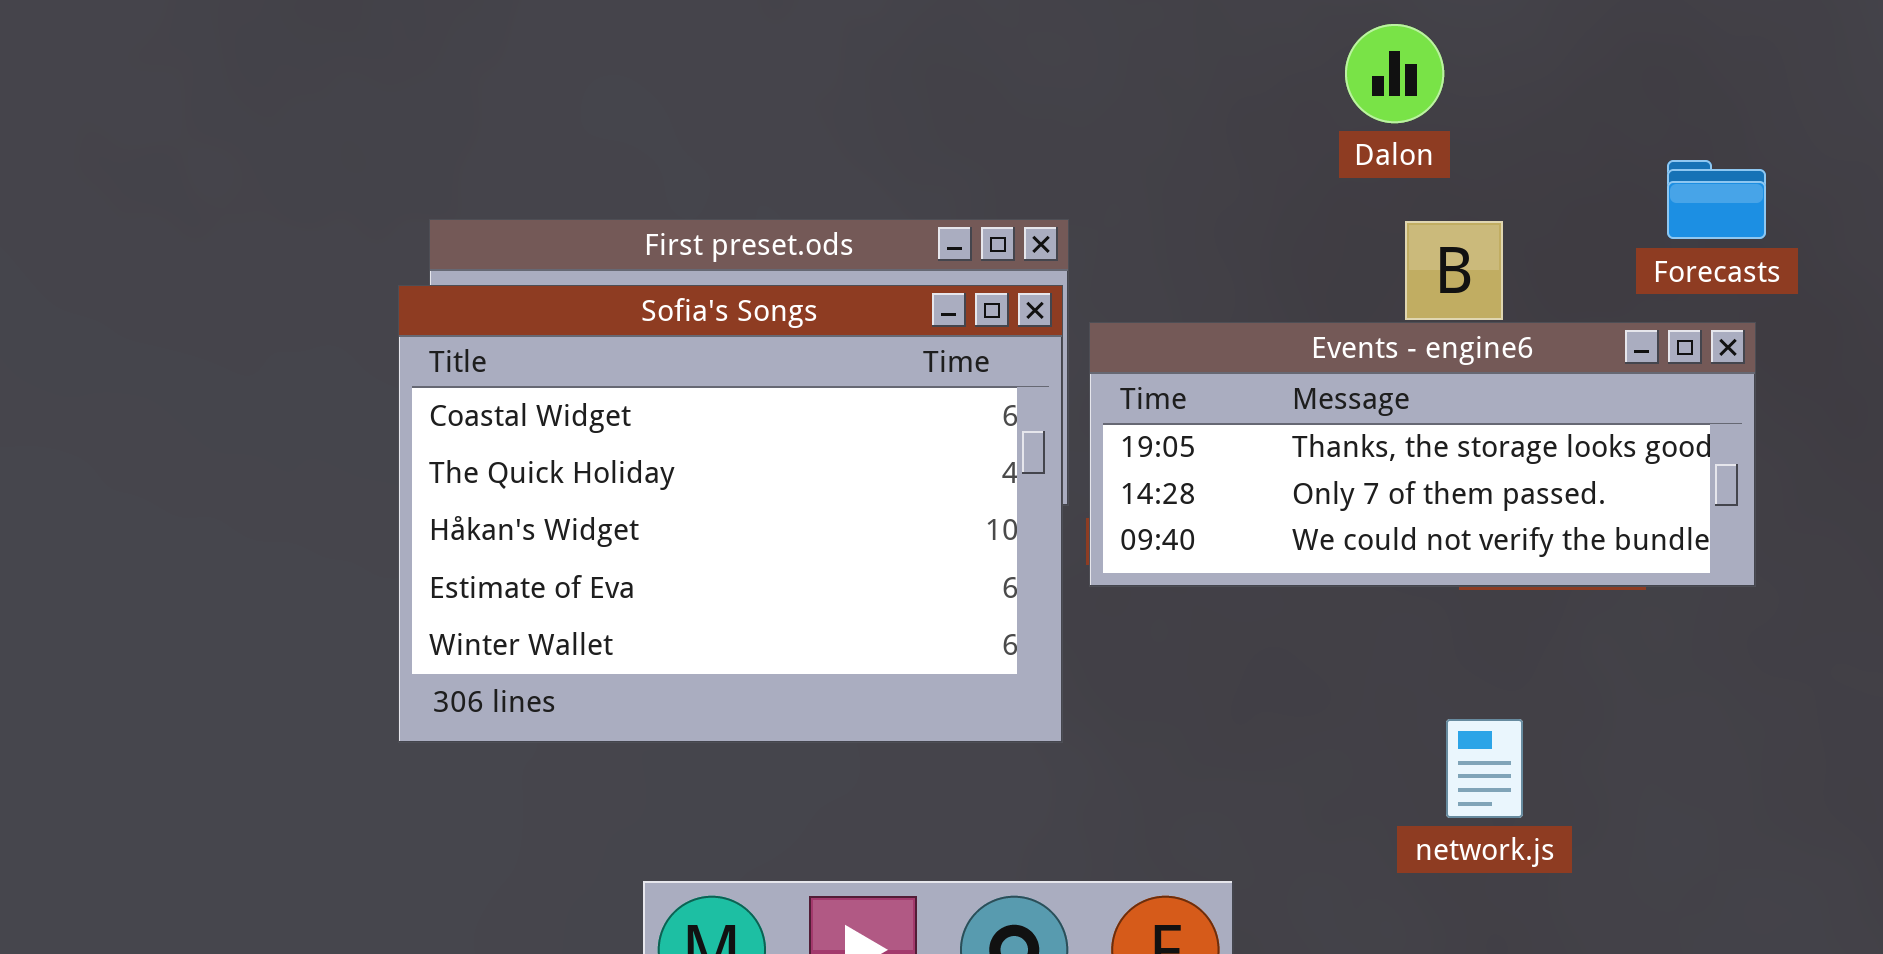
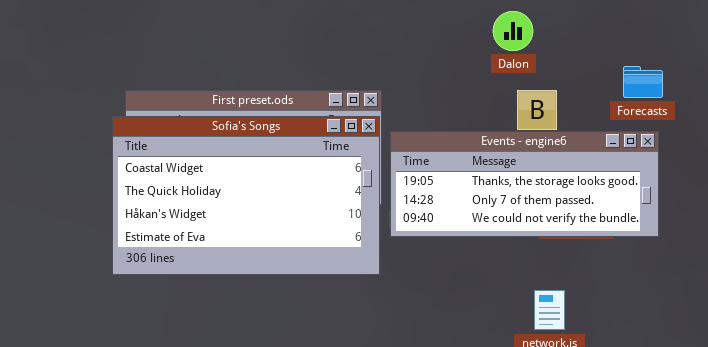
Sofia's Songs: [398,285,1063,743] -> [112,116,380,275], resized

